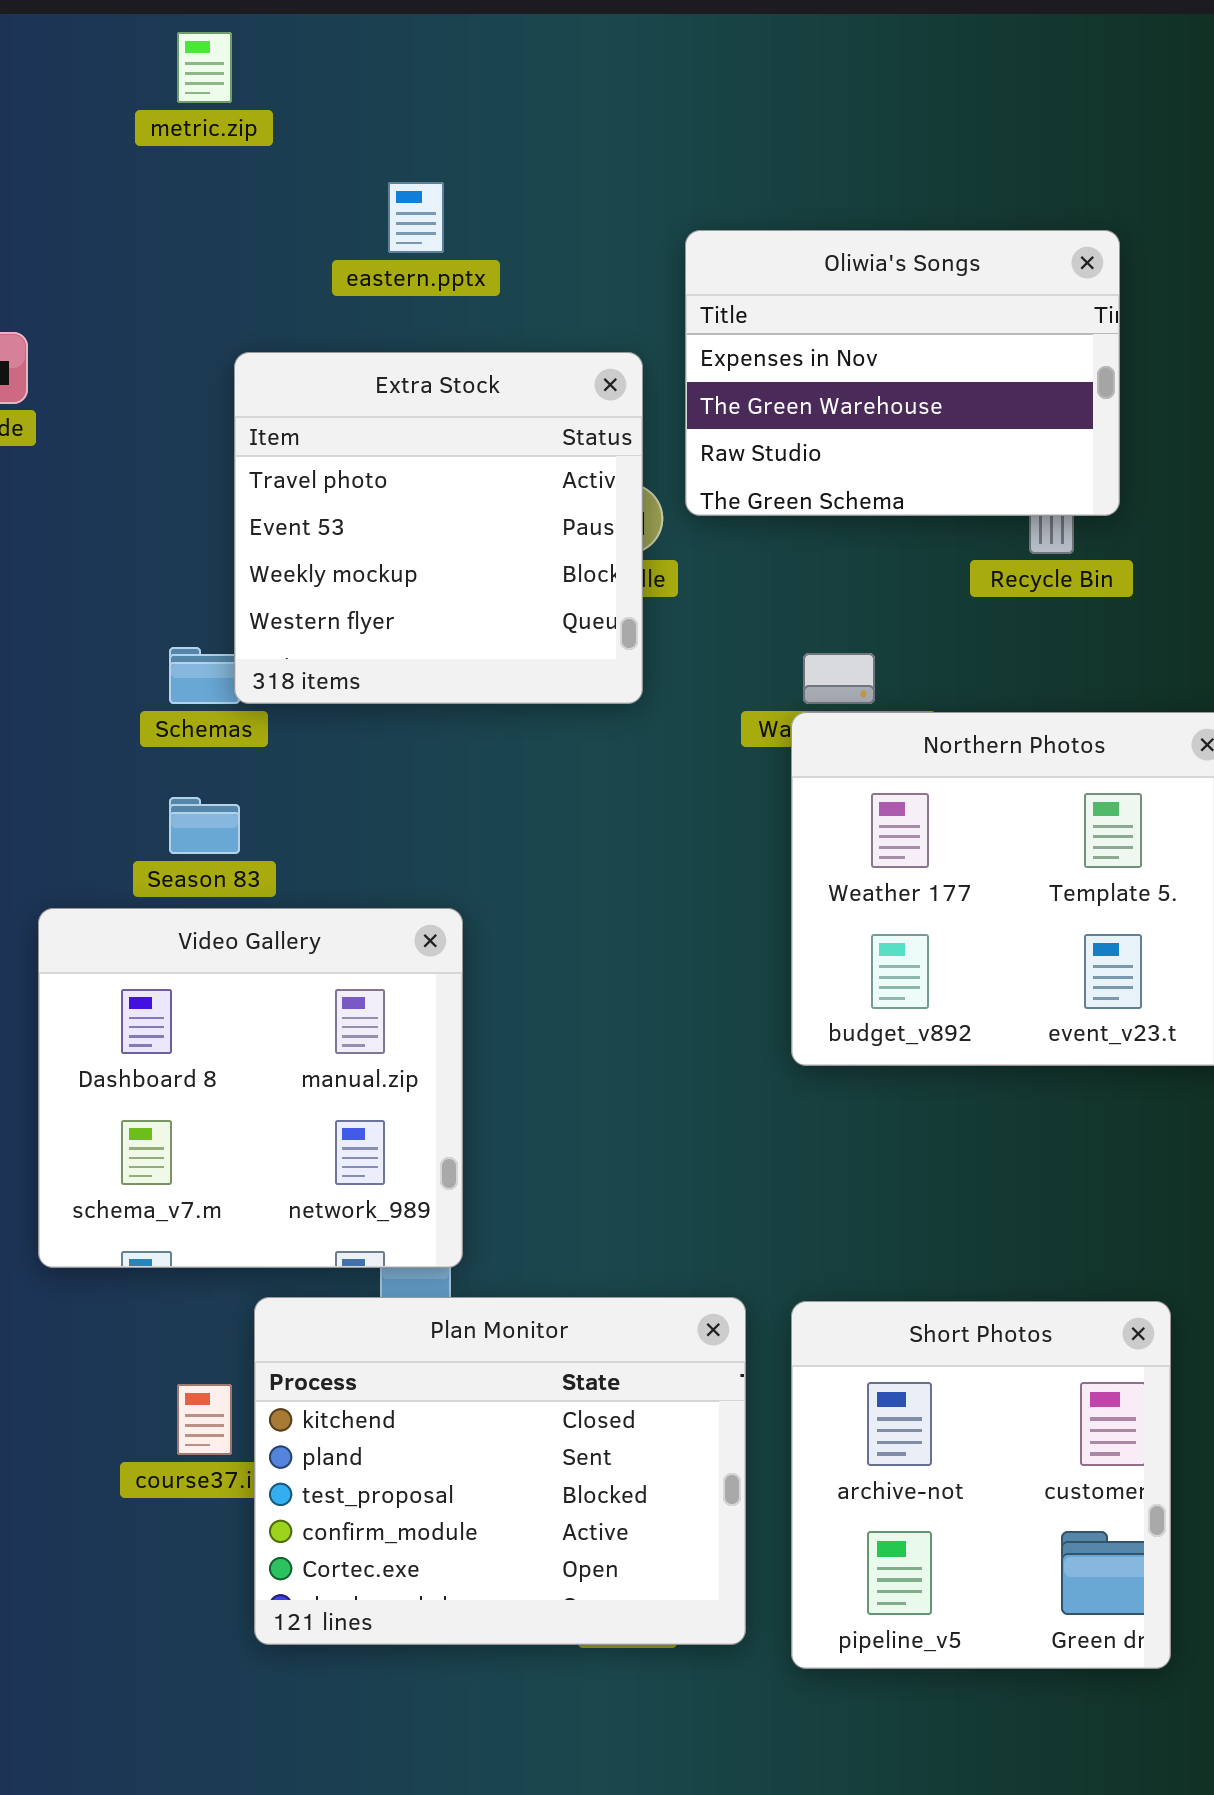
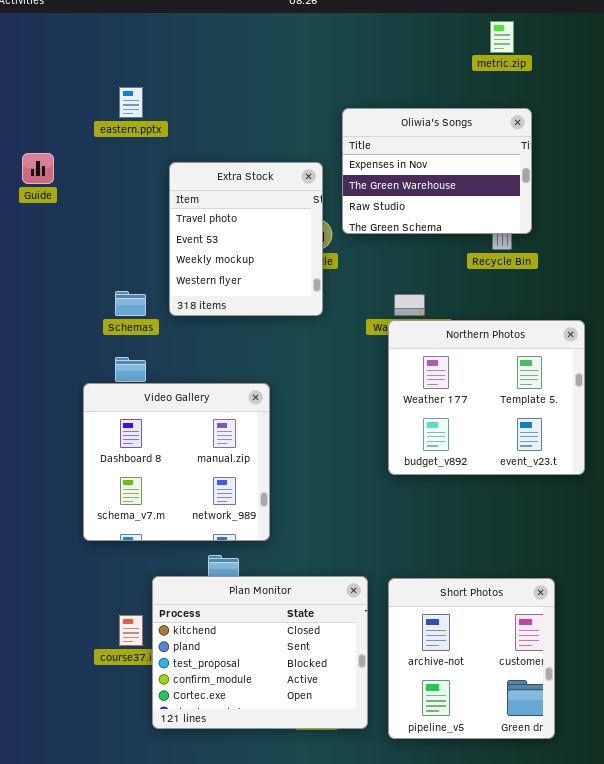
metric.zip: [177,32,232,103] -> [490,21,514,53], moved
eastern.pptx: [388,182,444,253] -> [119,87,143,118], moved
Extra Stock: [234,352,643,704] -> [169,162,323,316], resized
Video Gallery: [38,908,463,1268] -> [83,383,270,541], moved

